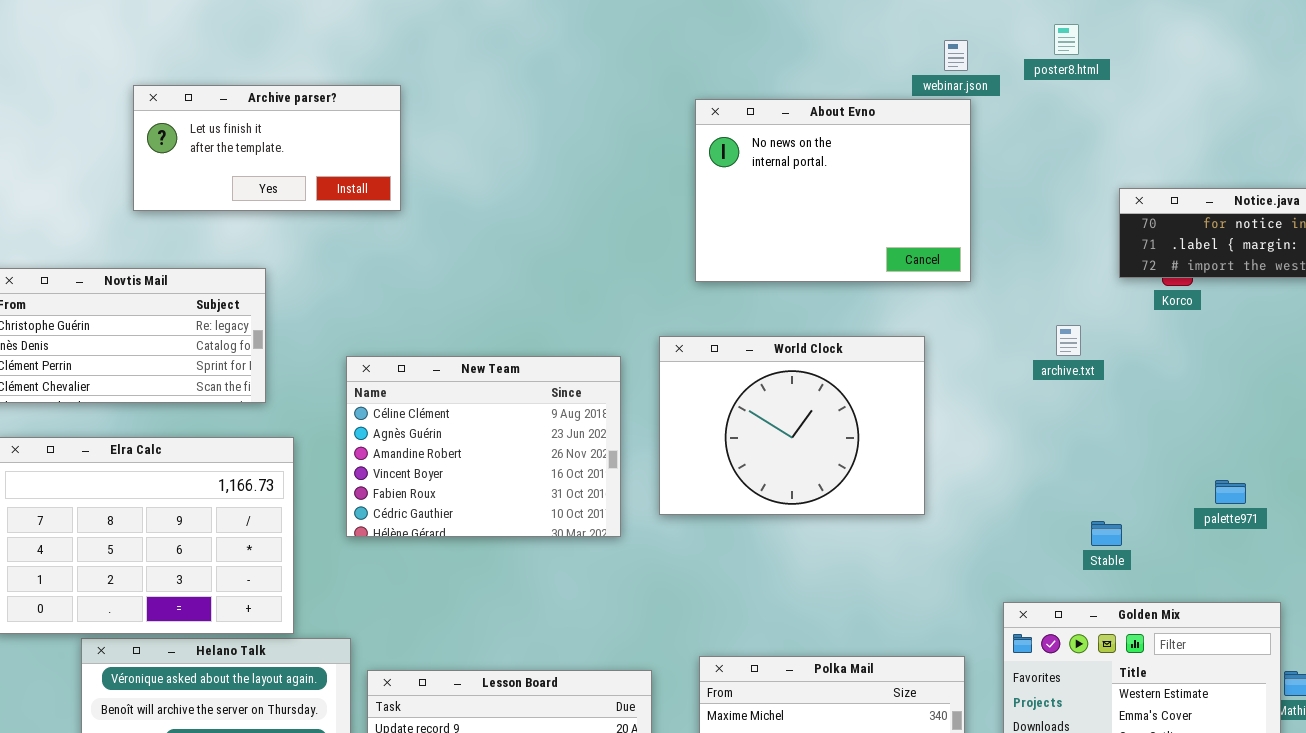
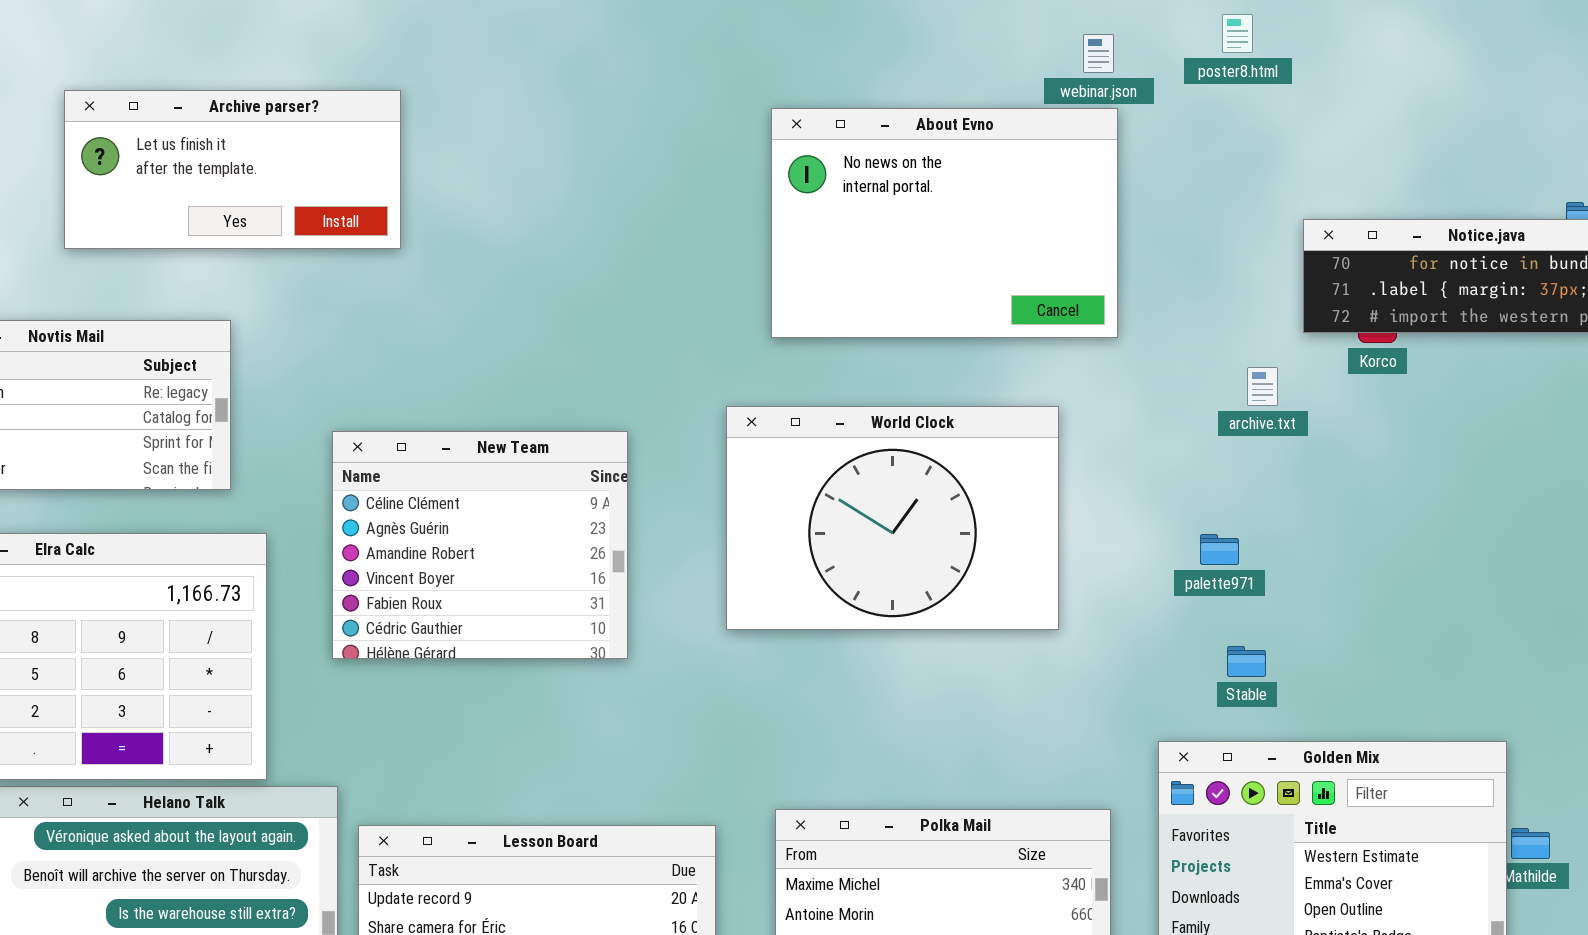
archive.txt: [1056,325,1081,356] -> [1247,367,1278,406], moved
New Team: [346,356,621,537] -> [332,431,628,659], resized
palette971: [1215,480,1246,504] -> [1200,534,1239,565], moved
Stable: [1091,521,1122,546] -> [1227,646,1266,677], moved

